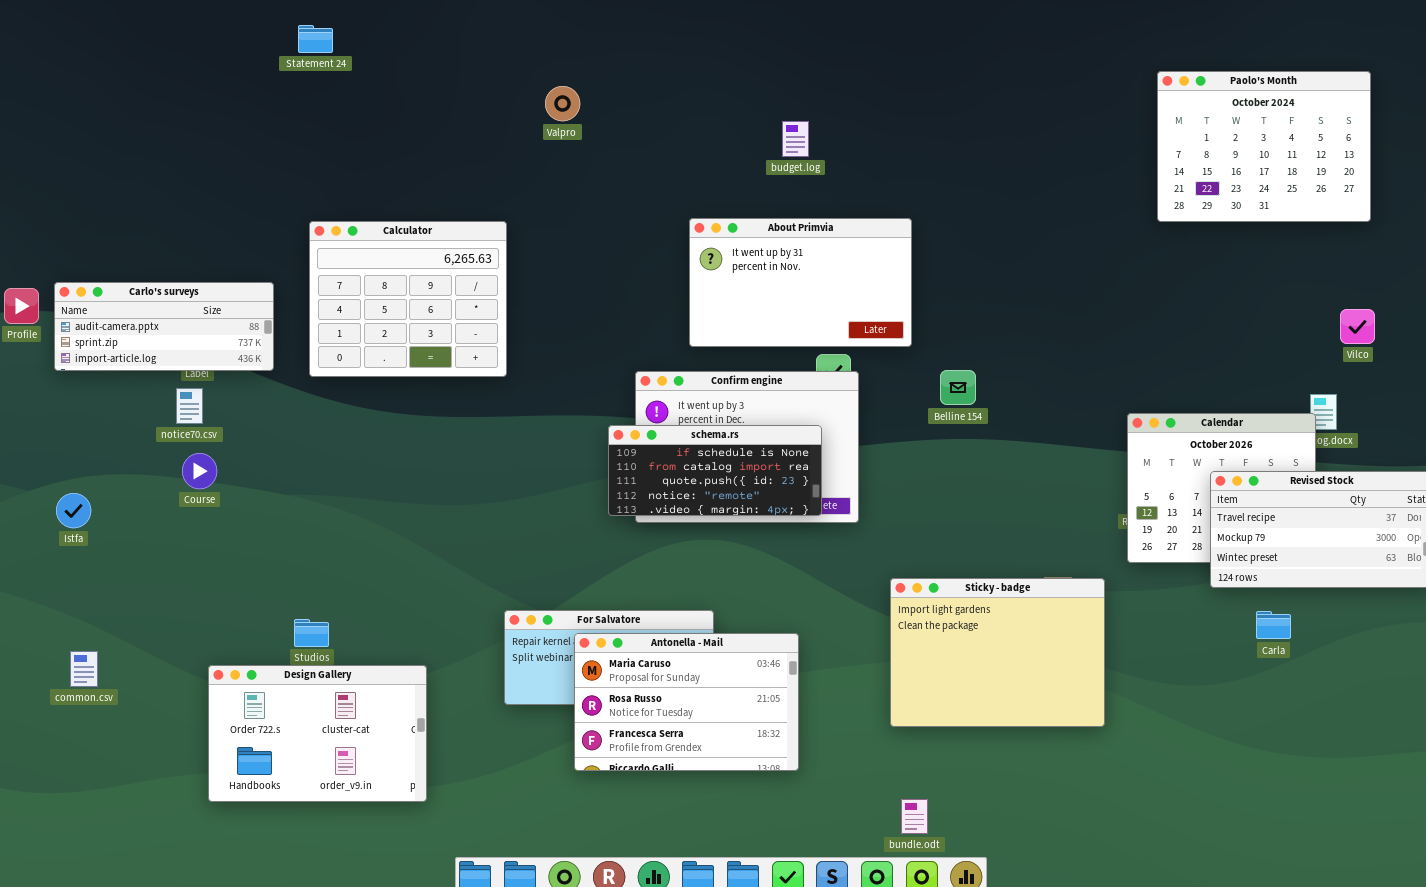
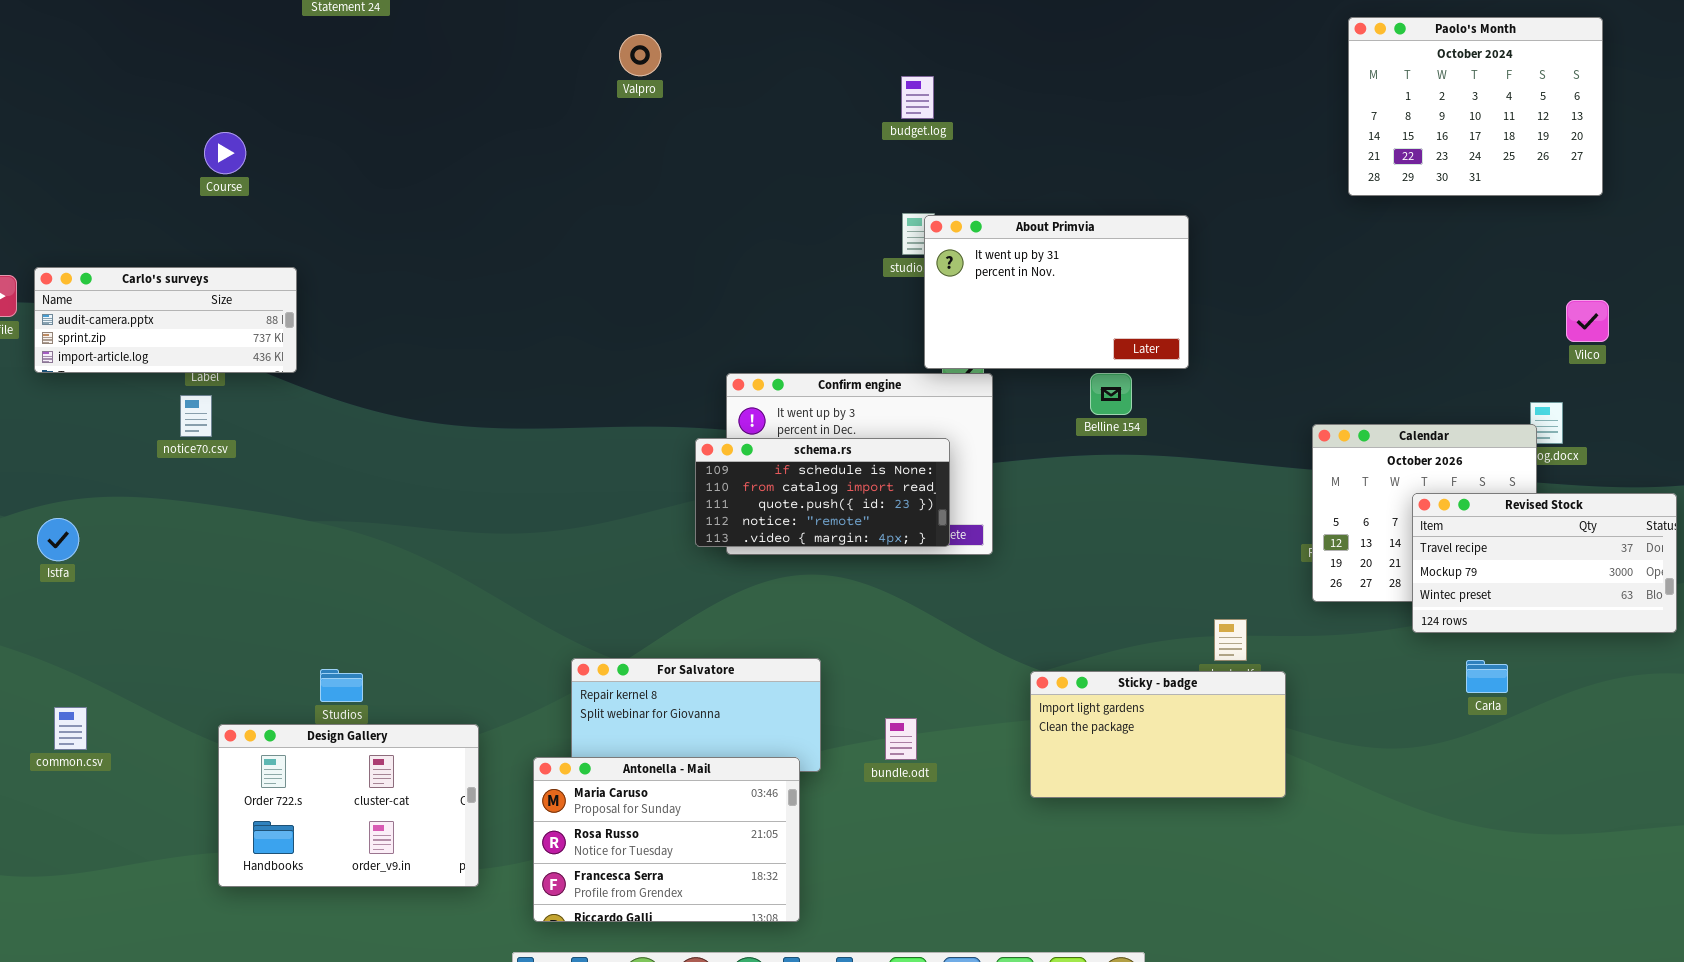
About Primvia: [689,218,912,347] -> [924,215,1189,369], moved
Calculator: [309,221,507,377] -> none, closed
Course: [182,453,217,489] -> [204,132,246,174], moved
Sticky - badge: [890,578,1105,727] -> [1030,671,1286,798], resized
Antonella - Mail: [574,633,799,771] -> [533,757,800,922], moved
bundle.odt: [901,799,928,834] -> [885,718,917,760], moved

